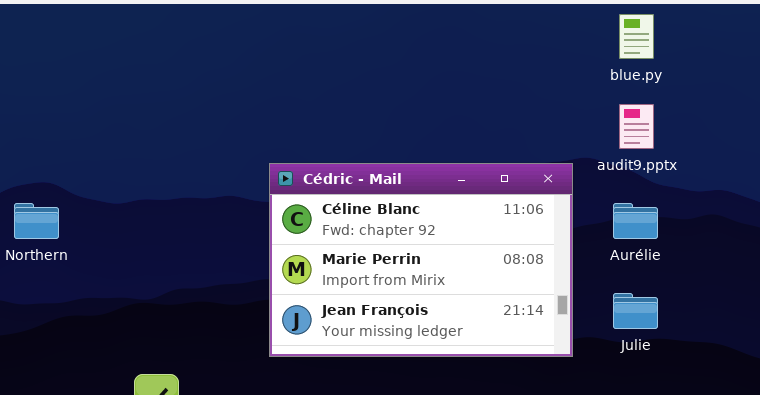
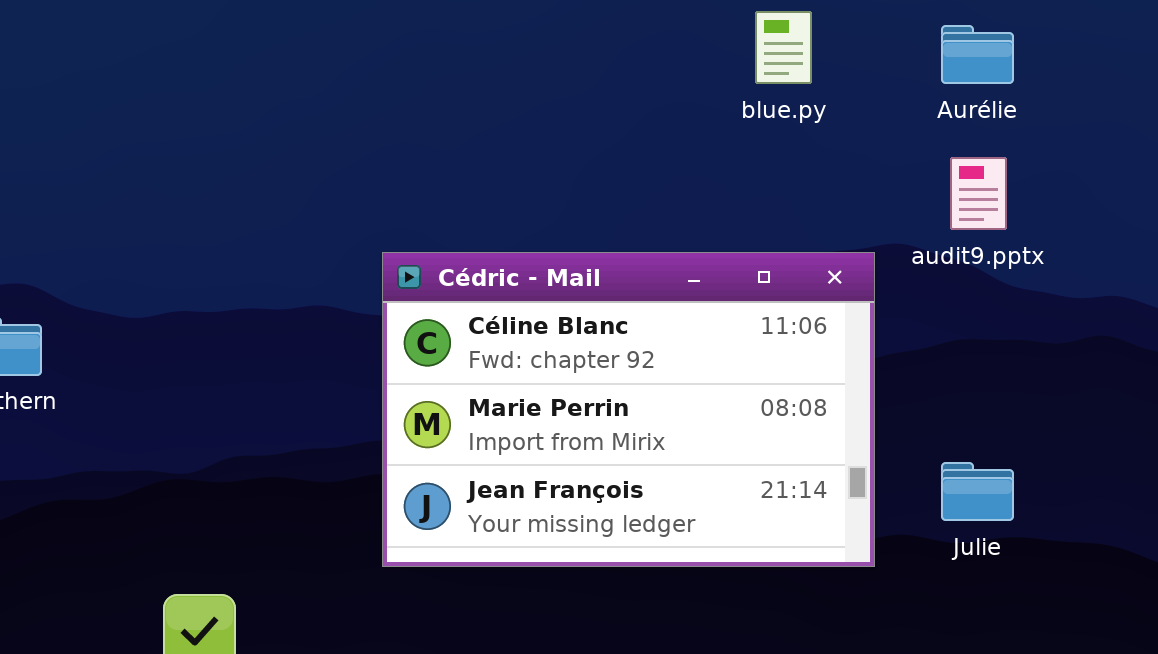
blue.py: [619,14,654,59] -> [755,11,812,84], moved
Aurélie: [613,203,658,239] -> [941,25,1014,84], moved

